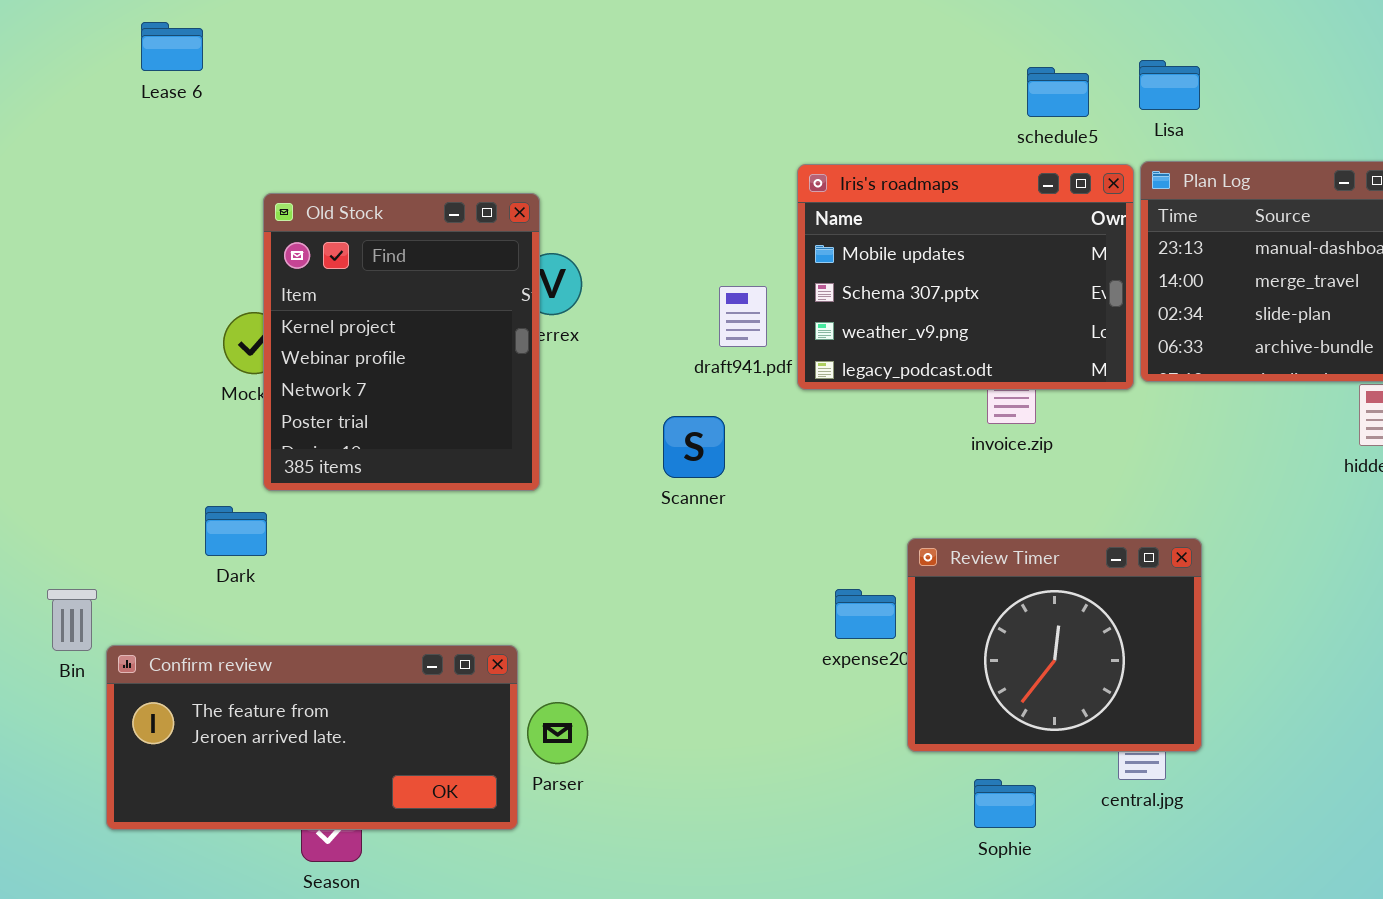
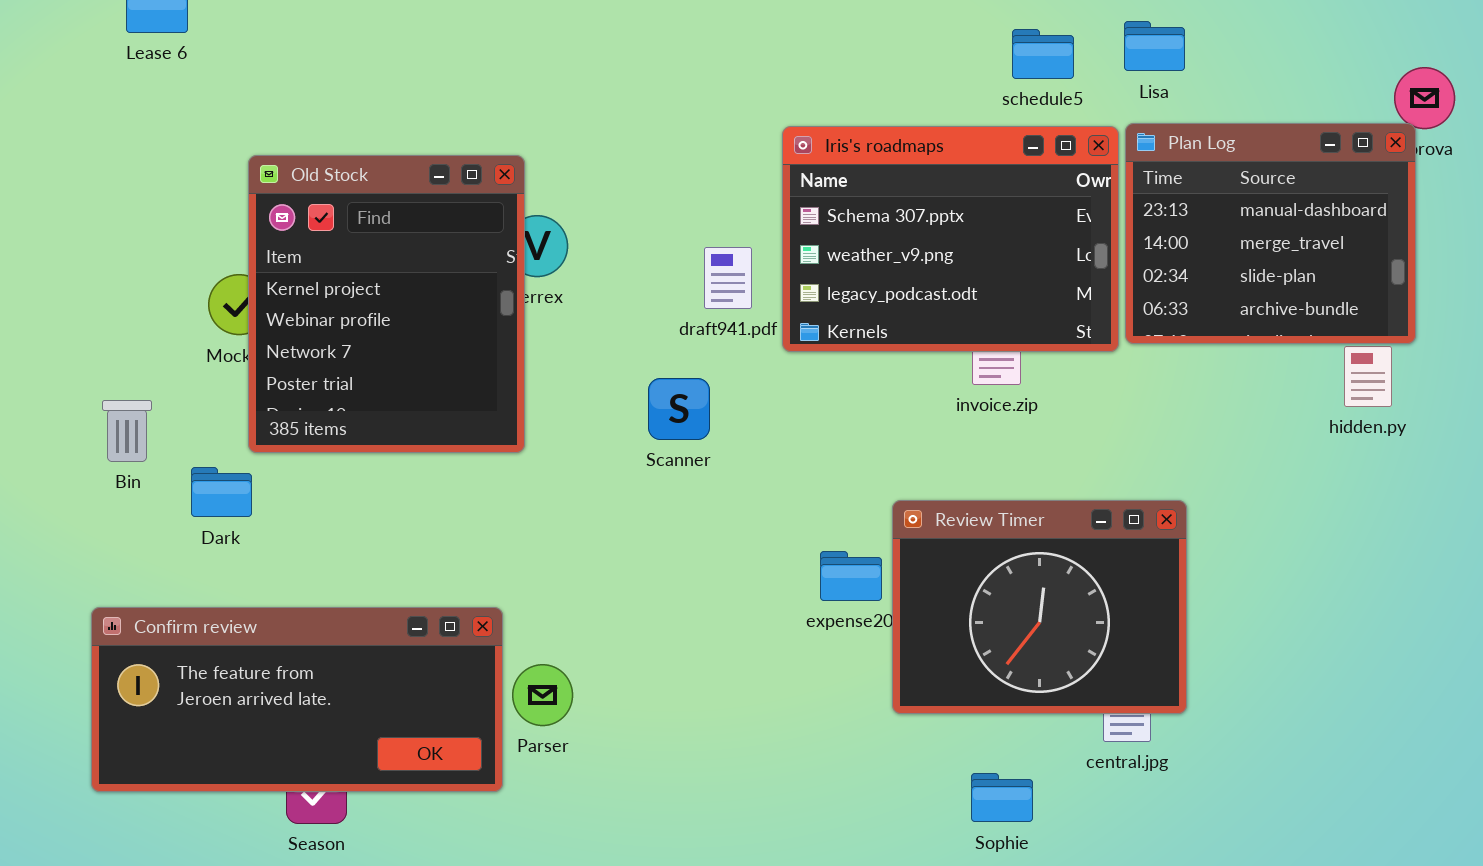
Iris's roadmaps: [797,164,1134,390] -> [782,126,1119,352], scrolled down 1 row
Bin: [47,589,97,651] -> [102,400,152,462], moved
Sophie: [974,779,1036,828] -> [971,773,1033,822], moved

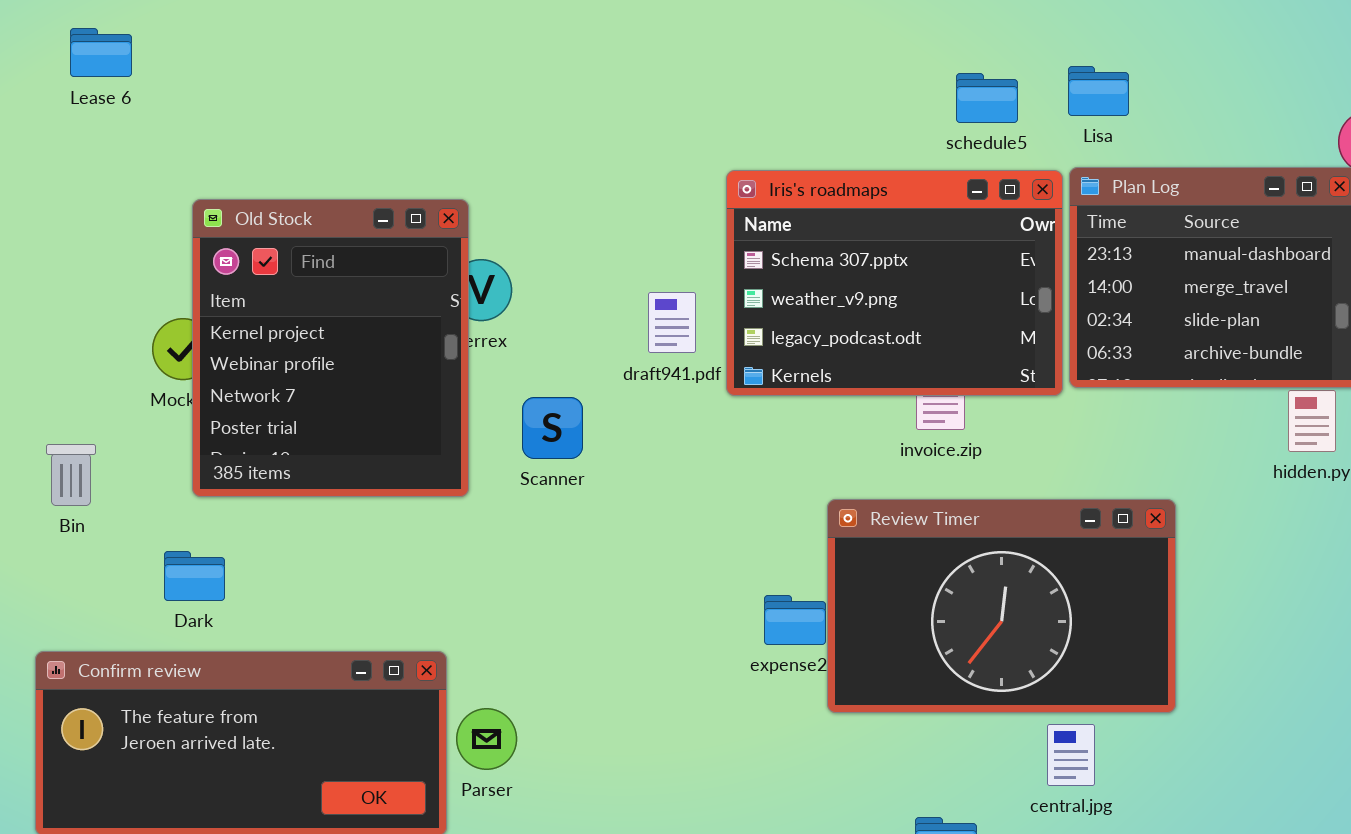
Scanner: [648,378,710,440] -> [522,397,583,459], moved
Dark: [191,467,252,517] -> [164,551,225,601], moved
Review Timer: [892,500,1187,714] -> [827,499,1176,713], moved, resized

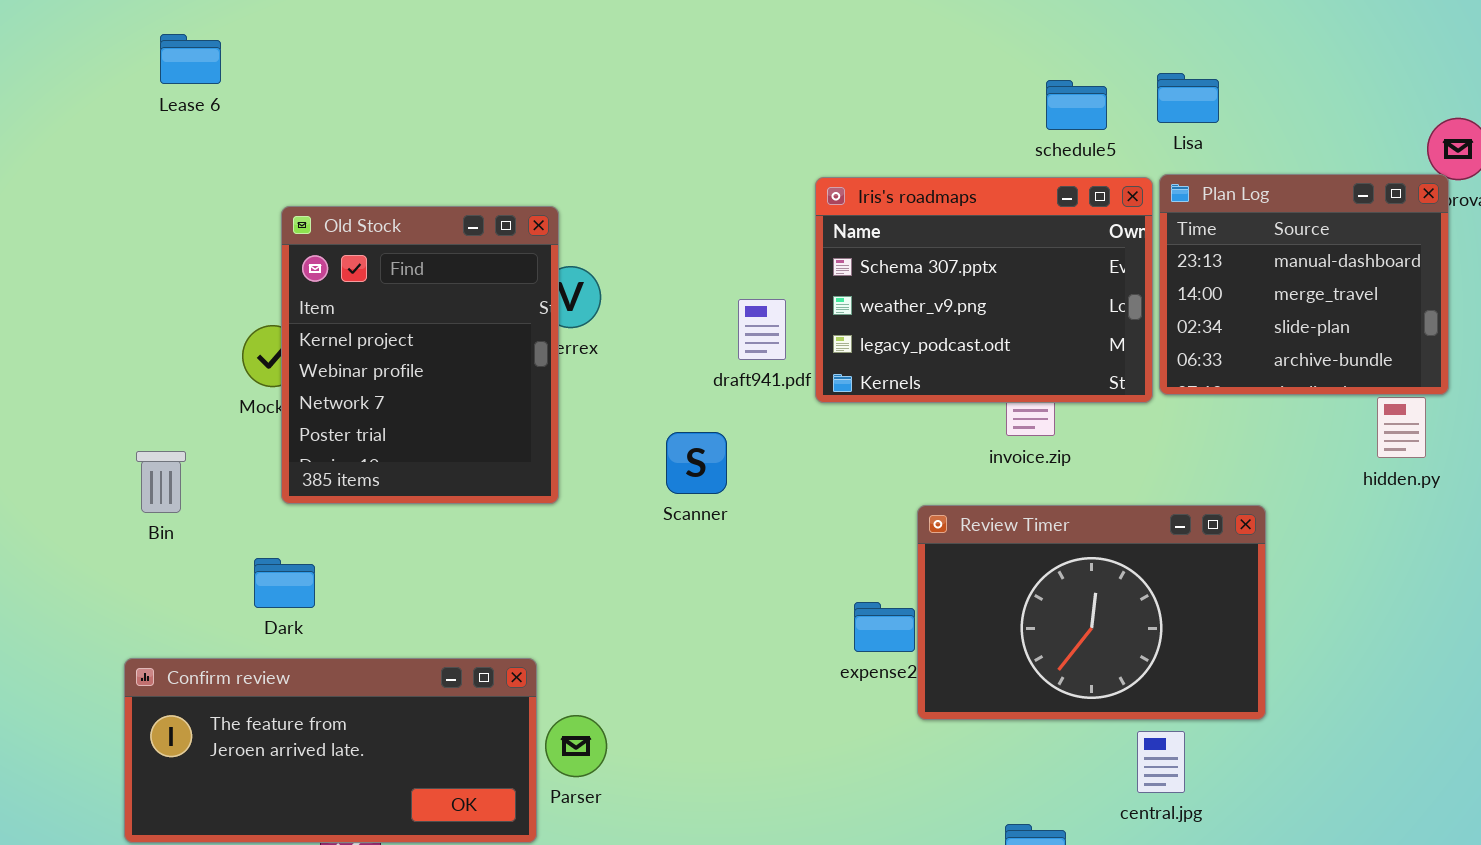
Scanner: [522,397,583,459] -> [666,432,727,494], moved

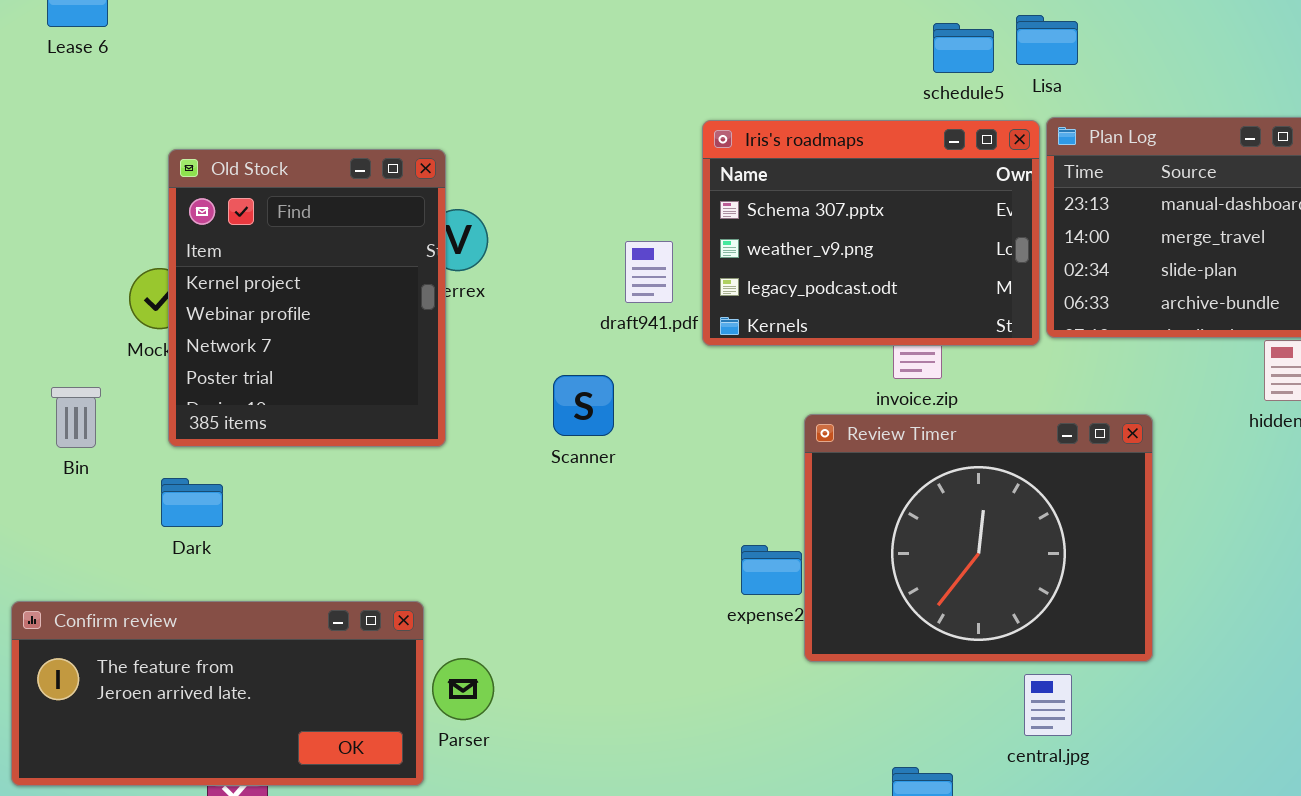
Lisa: [1157,73,1219,123] -> [1016,15,1078,65], moved
Bin: [136,451,186,513] -> [51,387,101,448], moved
Review Timer: [917,505,1266,720] -> [804,414,1153,662], resized
Dark: [254,558,315,608] -> [161,478,223,527], moved

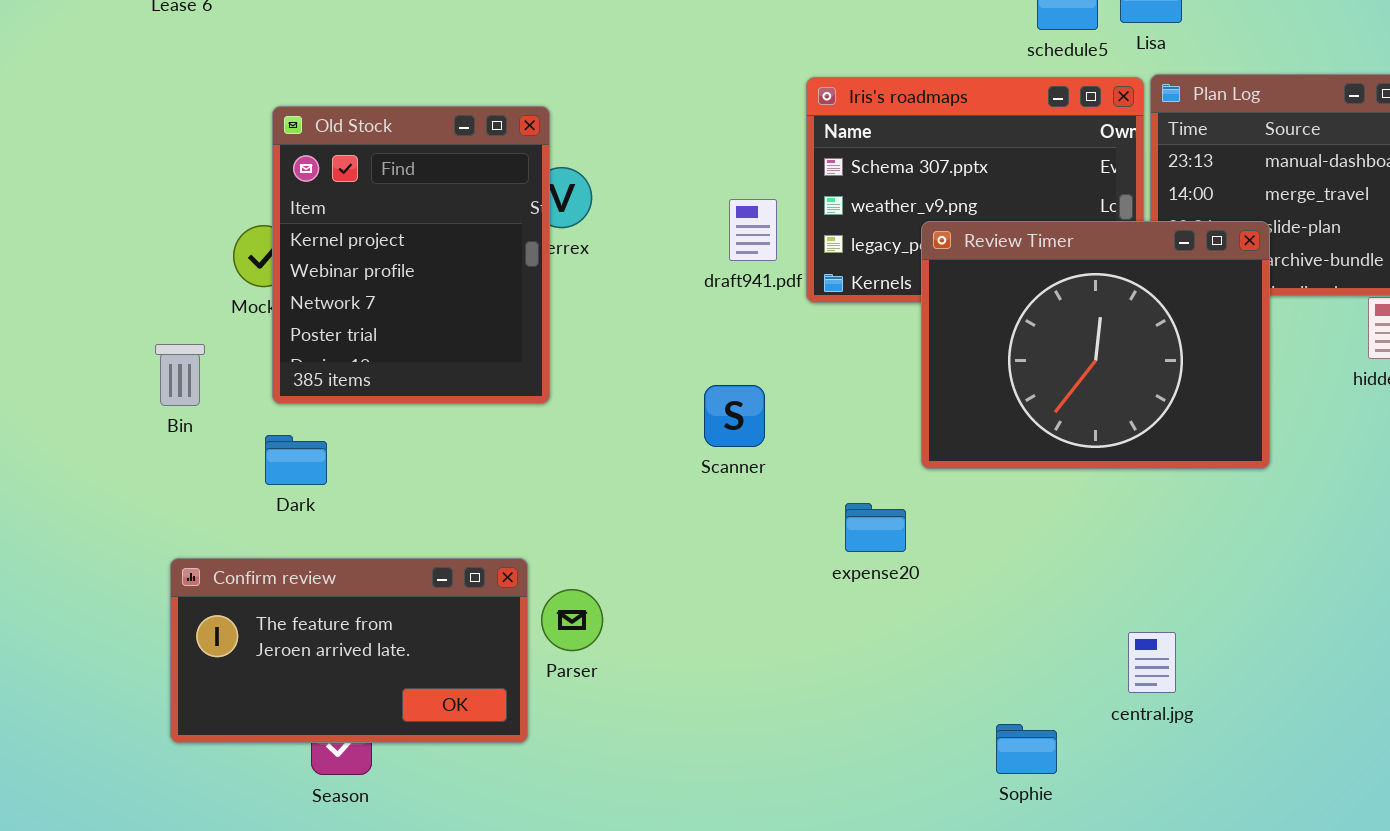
Scanner: [553,375,614,436] -> [704,385,765,447], moved
Review Timer: [804,414,1153,662] -> [921,221,1270,469], moved
Confirm review: [11,601,424,786] -> [170,558,528,743], resized
Parser: [432,658,494,720] -> [541,589,603,651], moved

